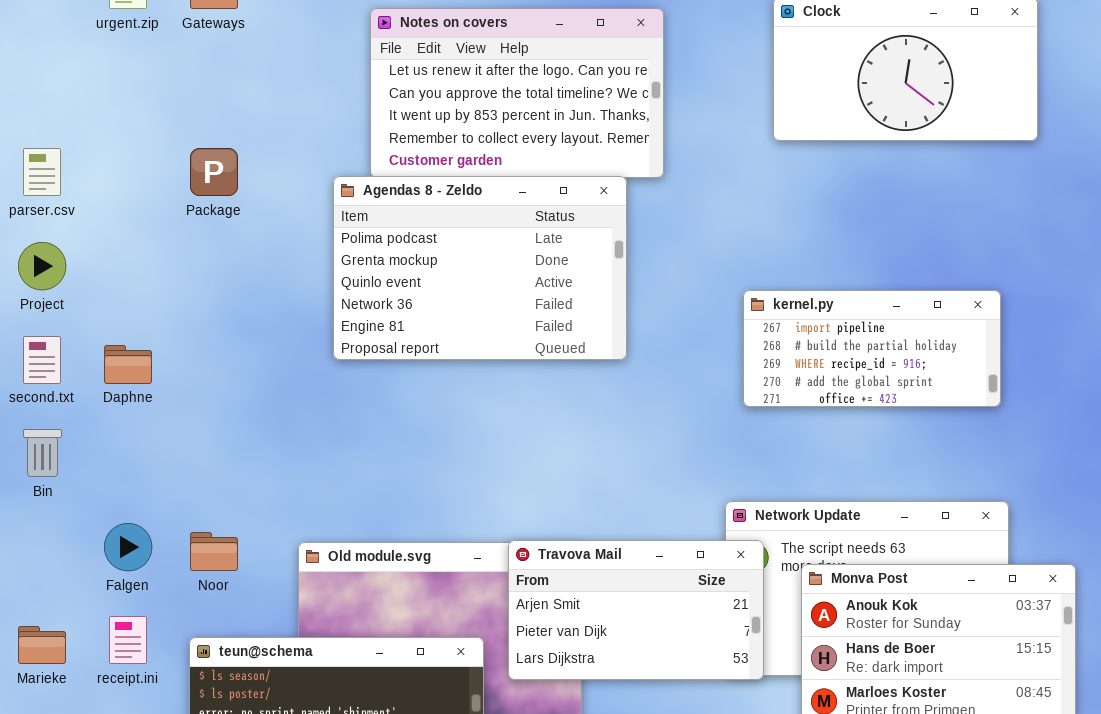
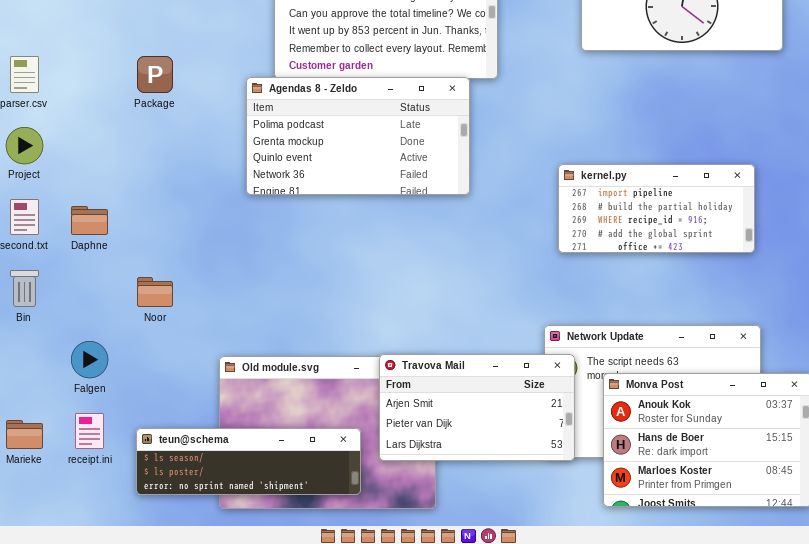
Agendas 8 - Zeldo: [333,176,627,360] -> [246,77,470,195], resized
Noor: [190,532,238,571] -> [137,277,173,307], moved

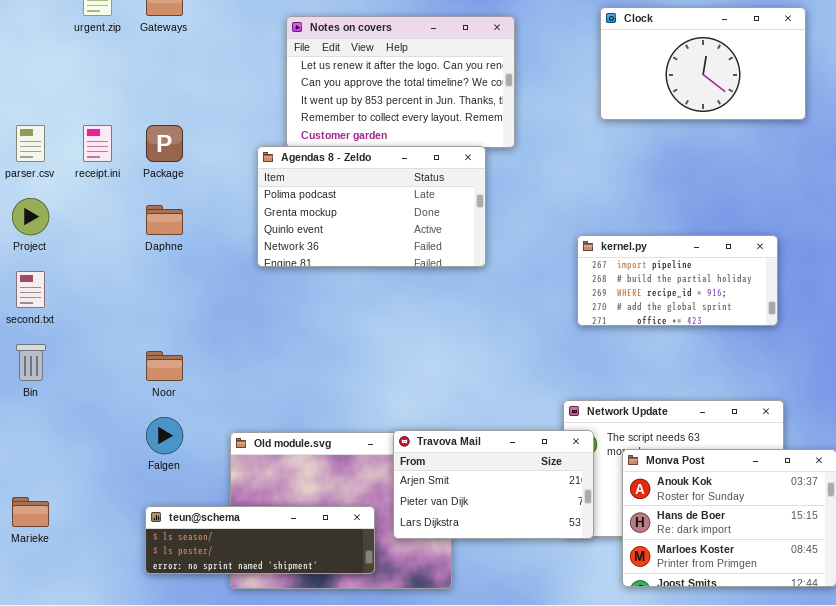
Daphne: [71,206,108,235] -> [146,205,183,235], moved
Falgen: [71,341,108,378] -> [146,417,183,454], moved
receipt.ini: [75,413,104,449] -> [83,125,112,162], moved

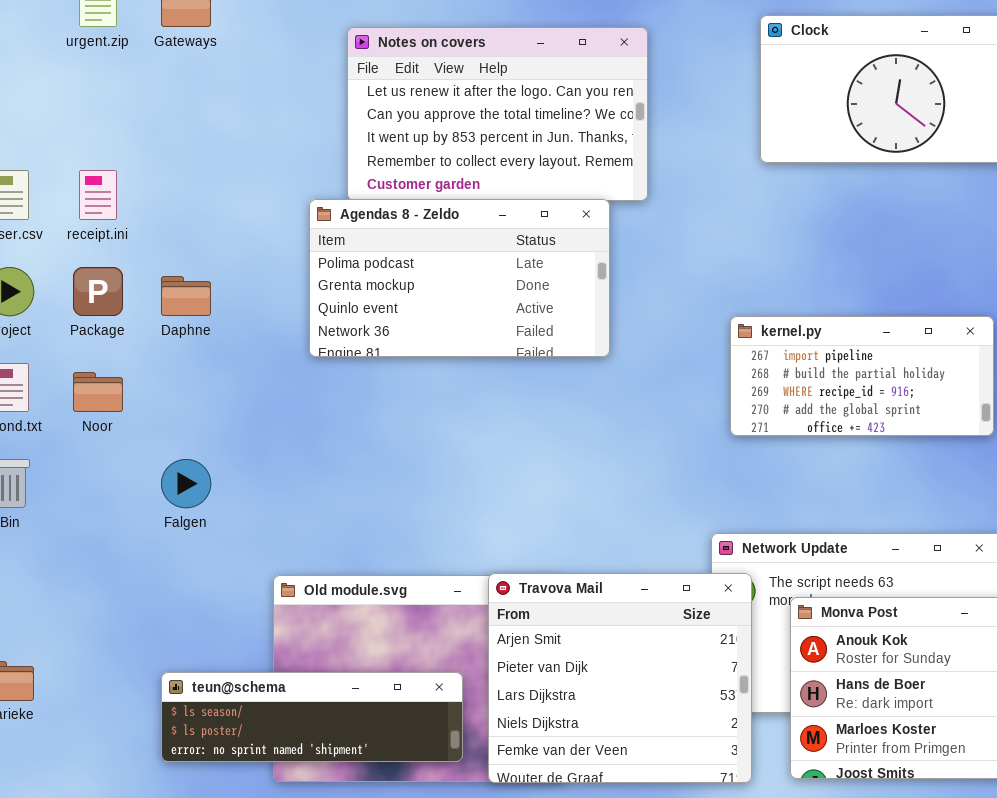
Package: [146,125,183,162] -> [73,267,123,316], moved
Noor: [146,351,183,381] -> [73,372,123,412], moved
Falgen: [146,417,183,454] -> [161,459,211,508], moved
Travova Mail: [393,430,594,539] -> [488,573,752,783], resized

